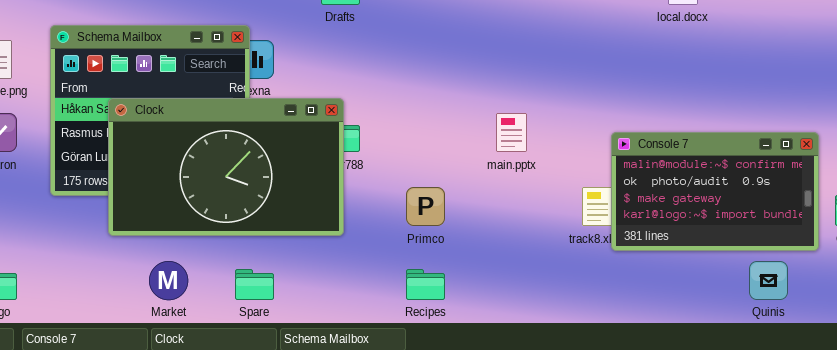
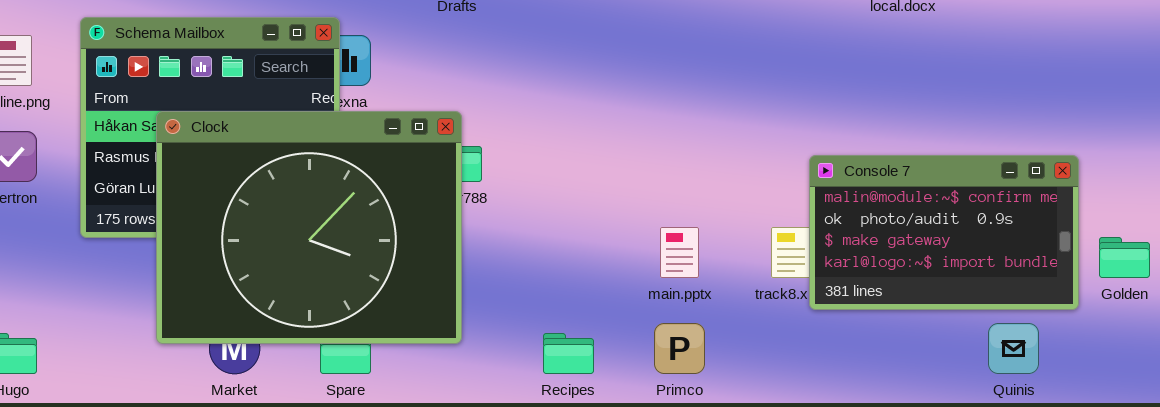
Clock: [108,98,344,236] -> [156,111,462,344], resized
main.pptx: [496,113,527,152] -> [660,227,699,278], moved
Primco: [406,187,445,226] -> [654,323,705,374], moved

